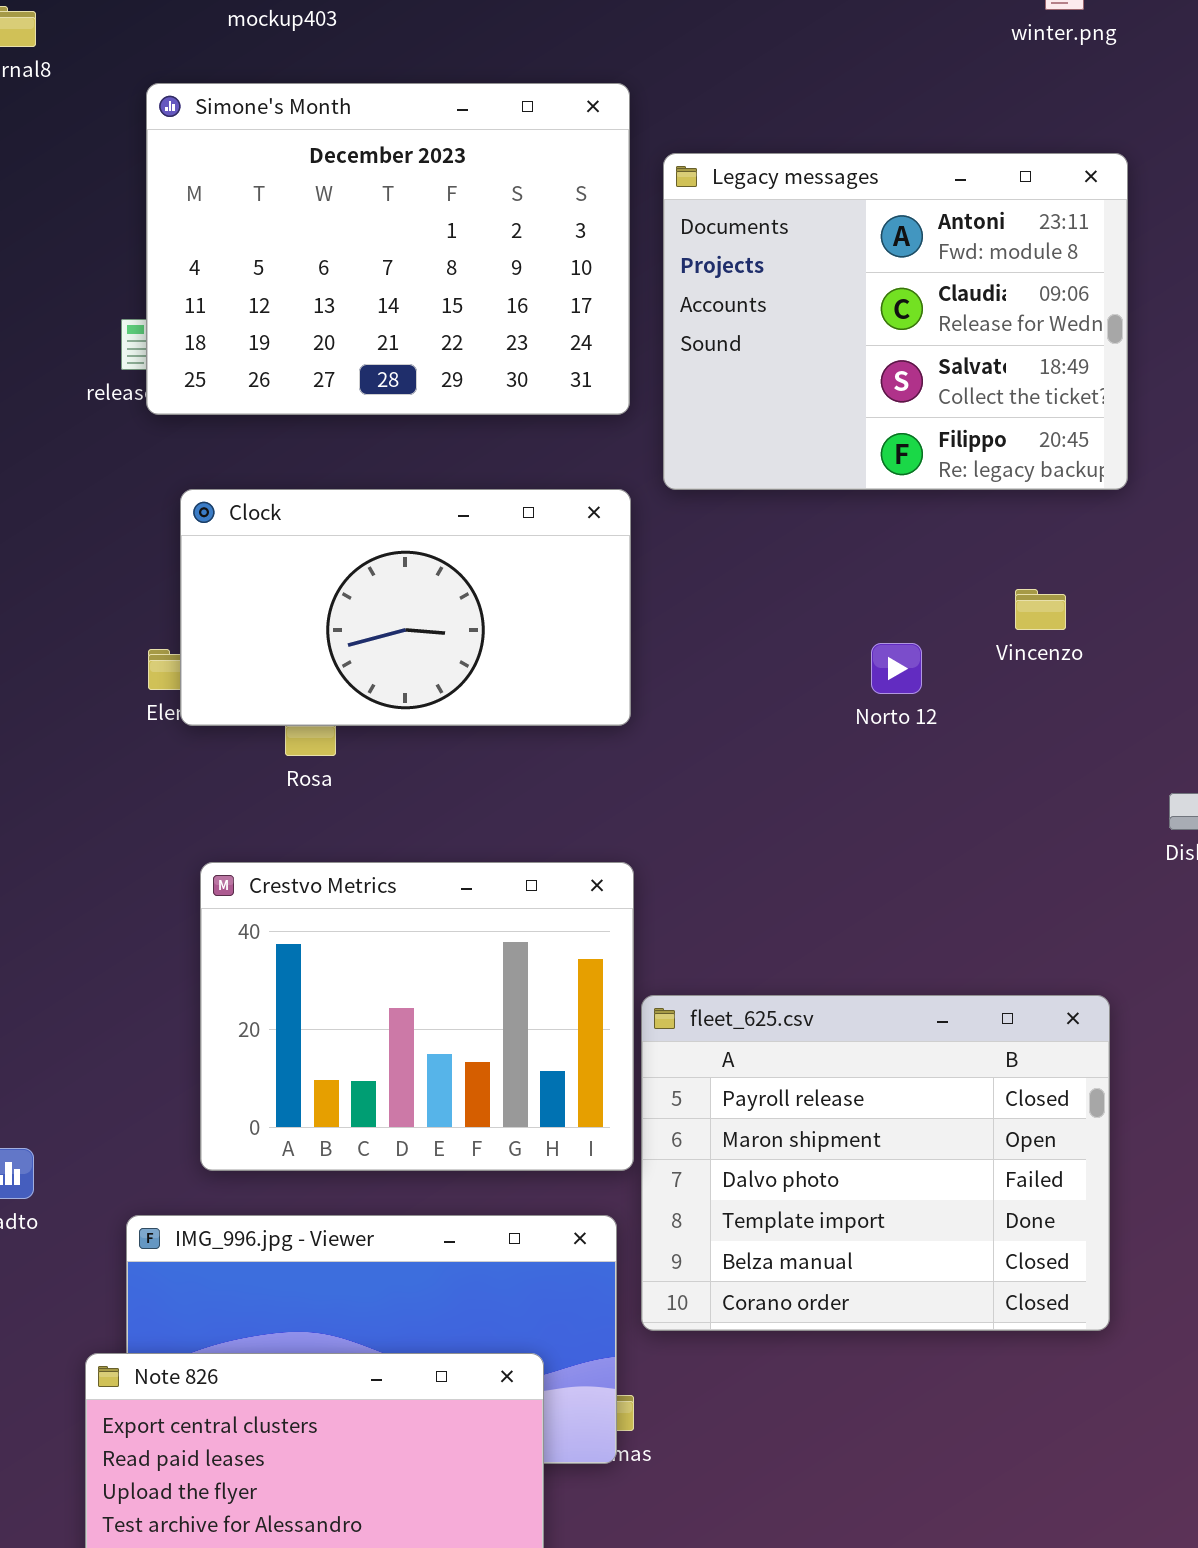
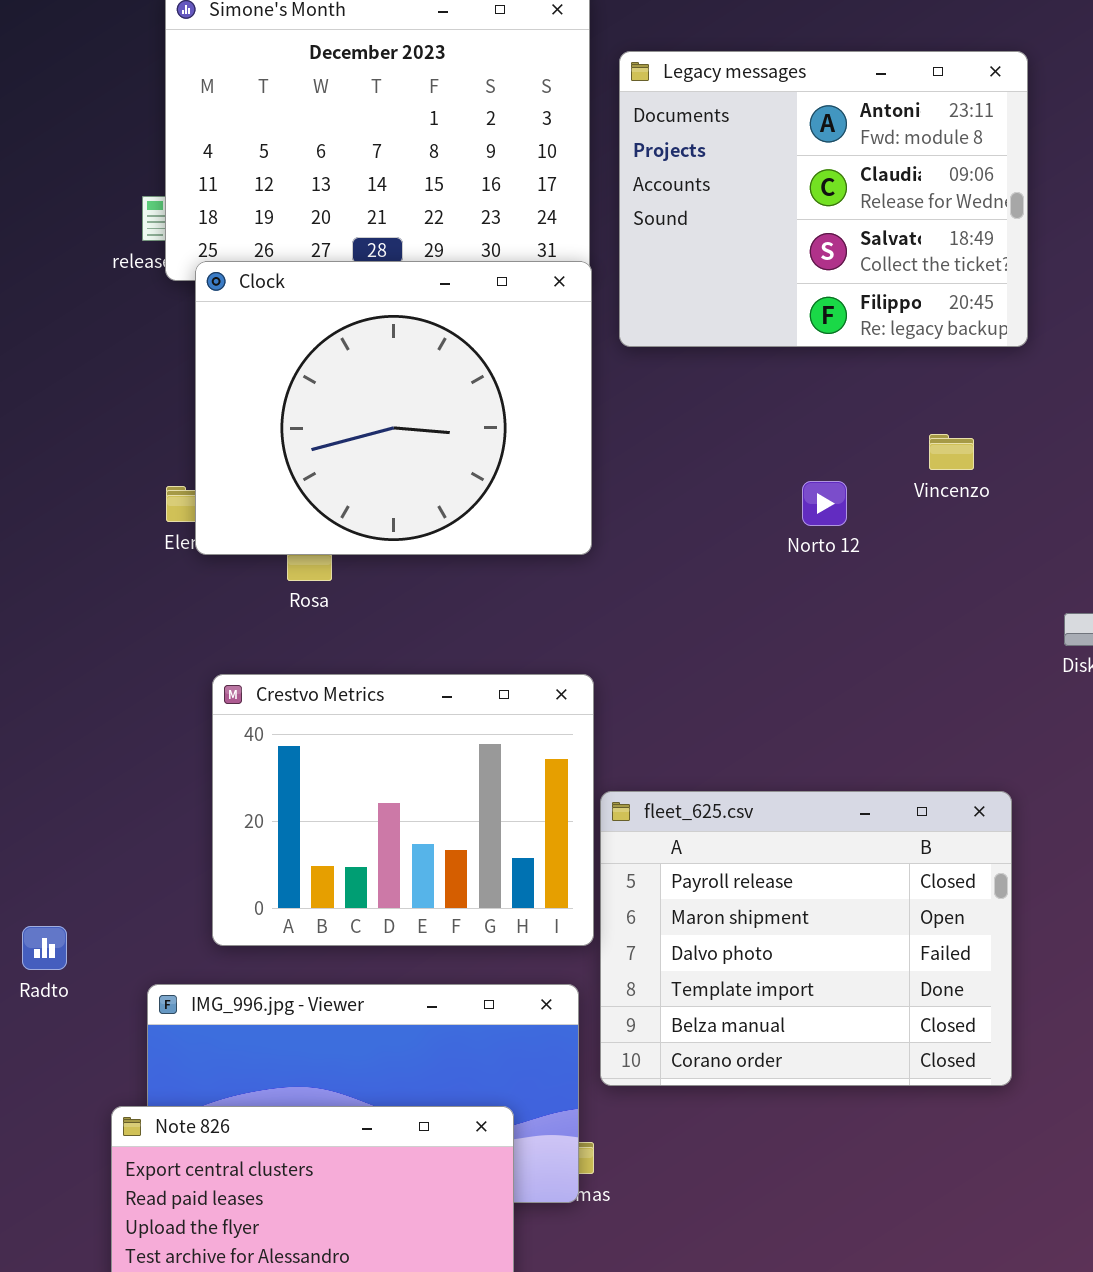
Clock: [180,489,631,726] -> [195,261,592,555], resized

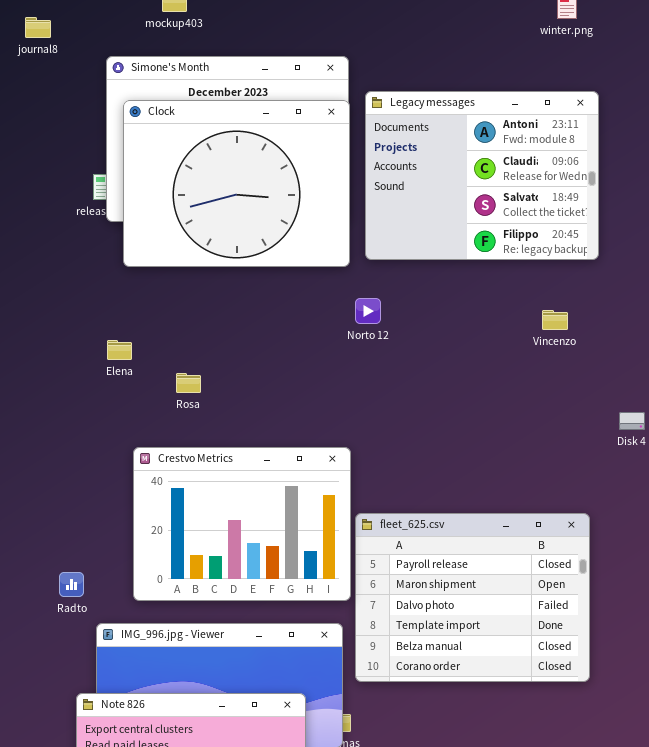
Clock: [195,261,592,555] -> [123,100,350,267], moved
Norto 12: [802,481,847,526] -> [355,298,381,324], moved
Radto: [22,926,67,970] -> [59,572,84,597], moved

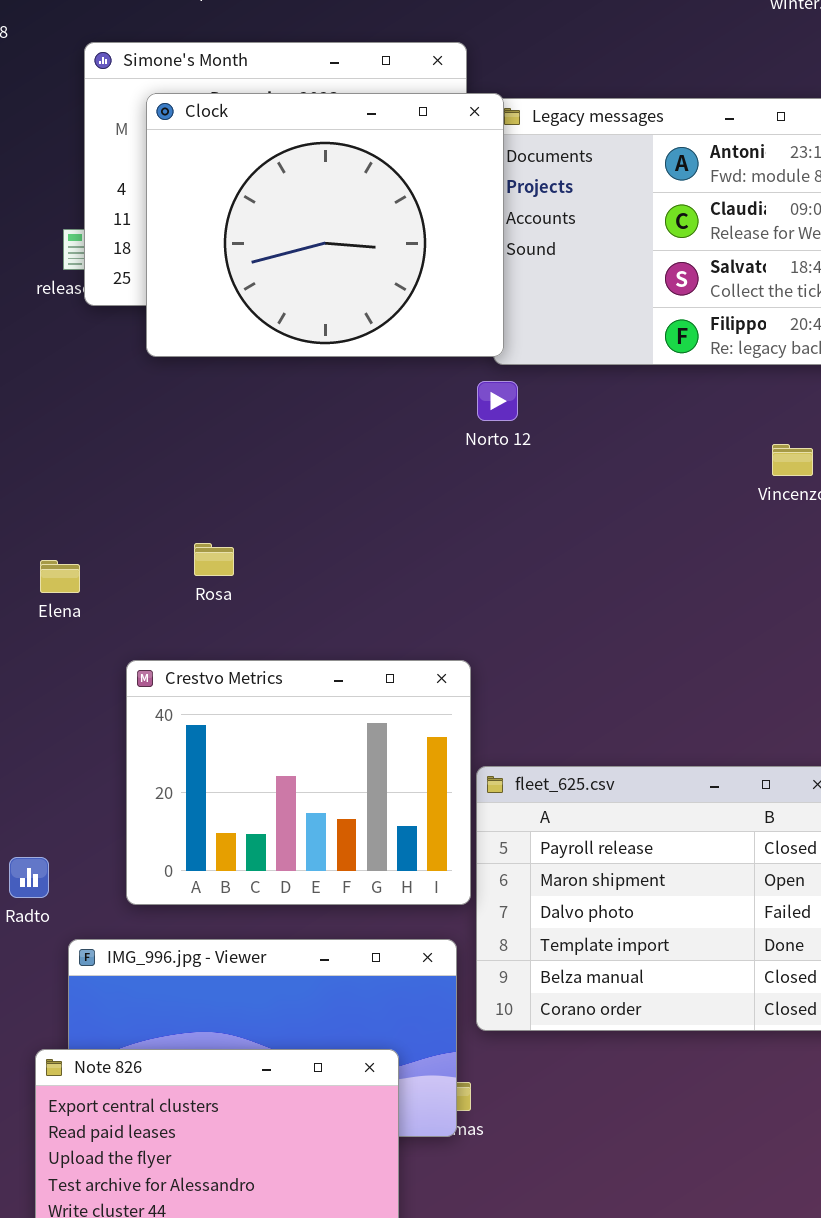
Clock: [123,100,350,267] -> [146,93,504,357], moved
Norto 12: [355,298,381,324] -> [477,381,518,421], moved
Elena: [107,340,132,360] -> [40,560,80,593], moved

